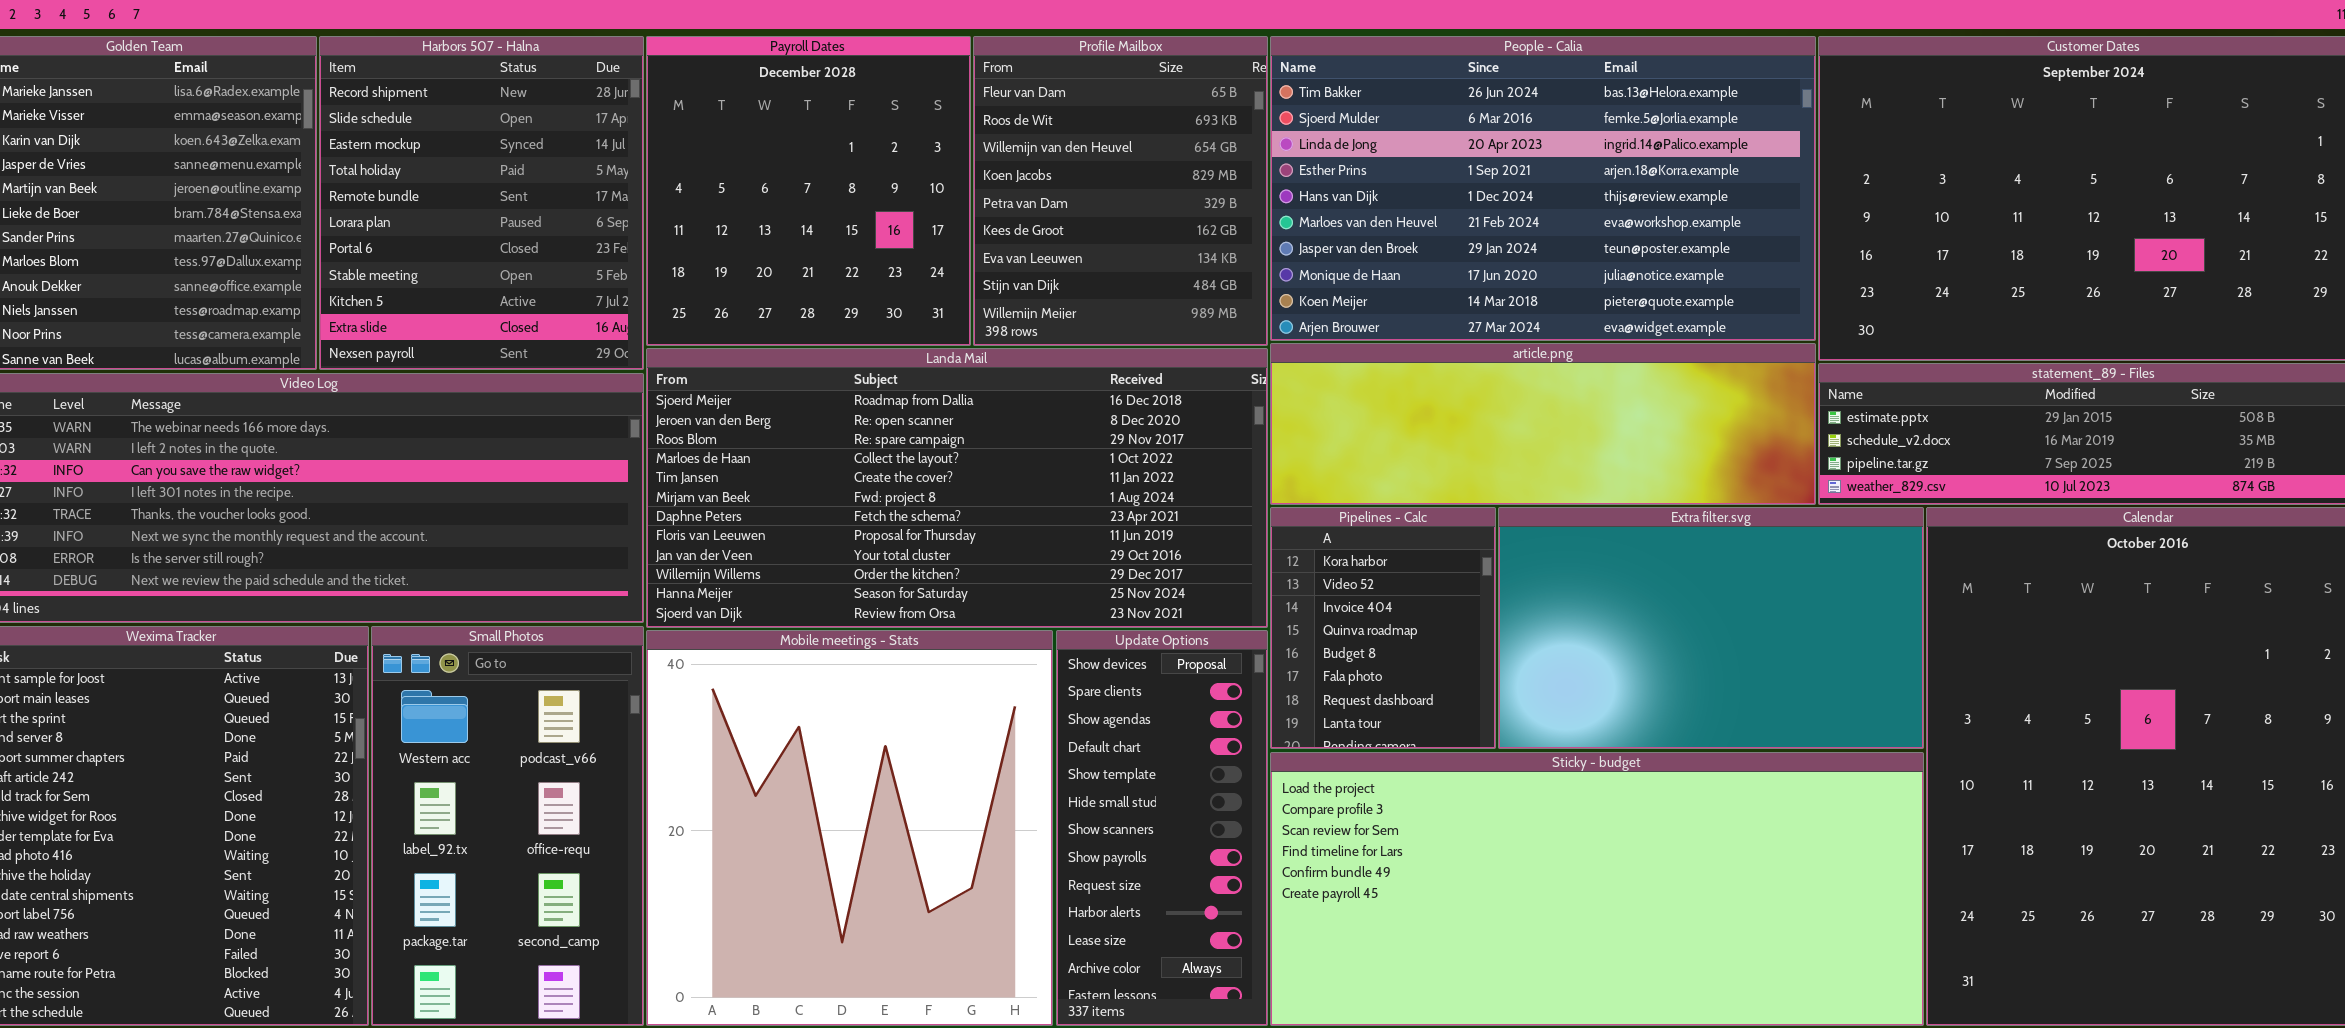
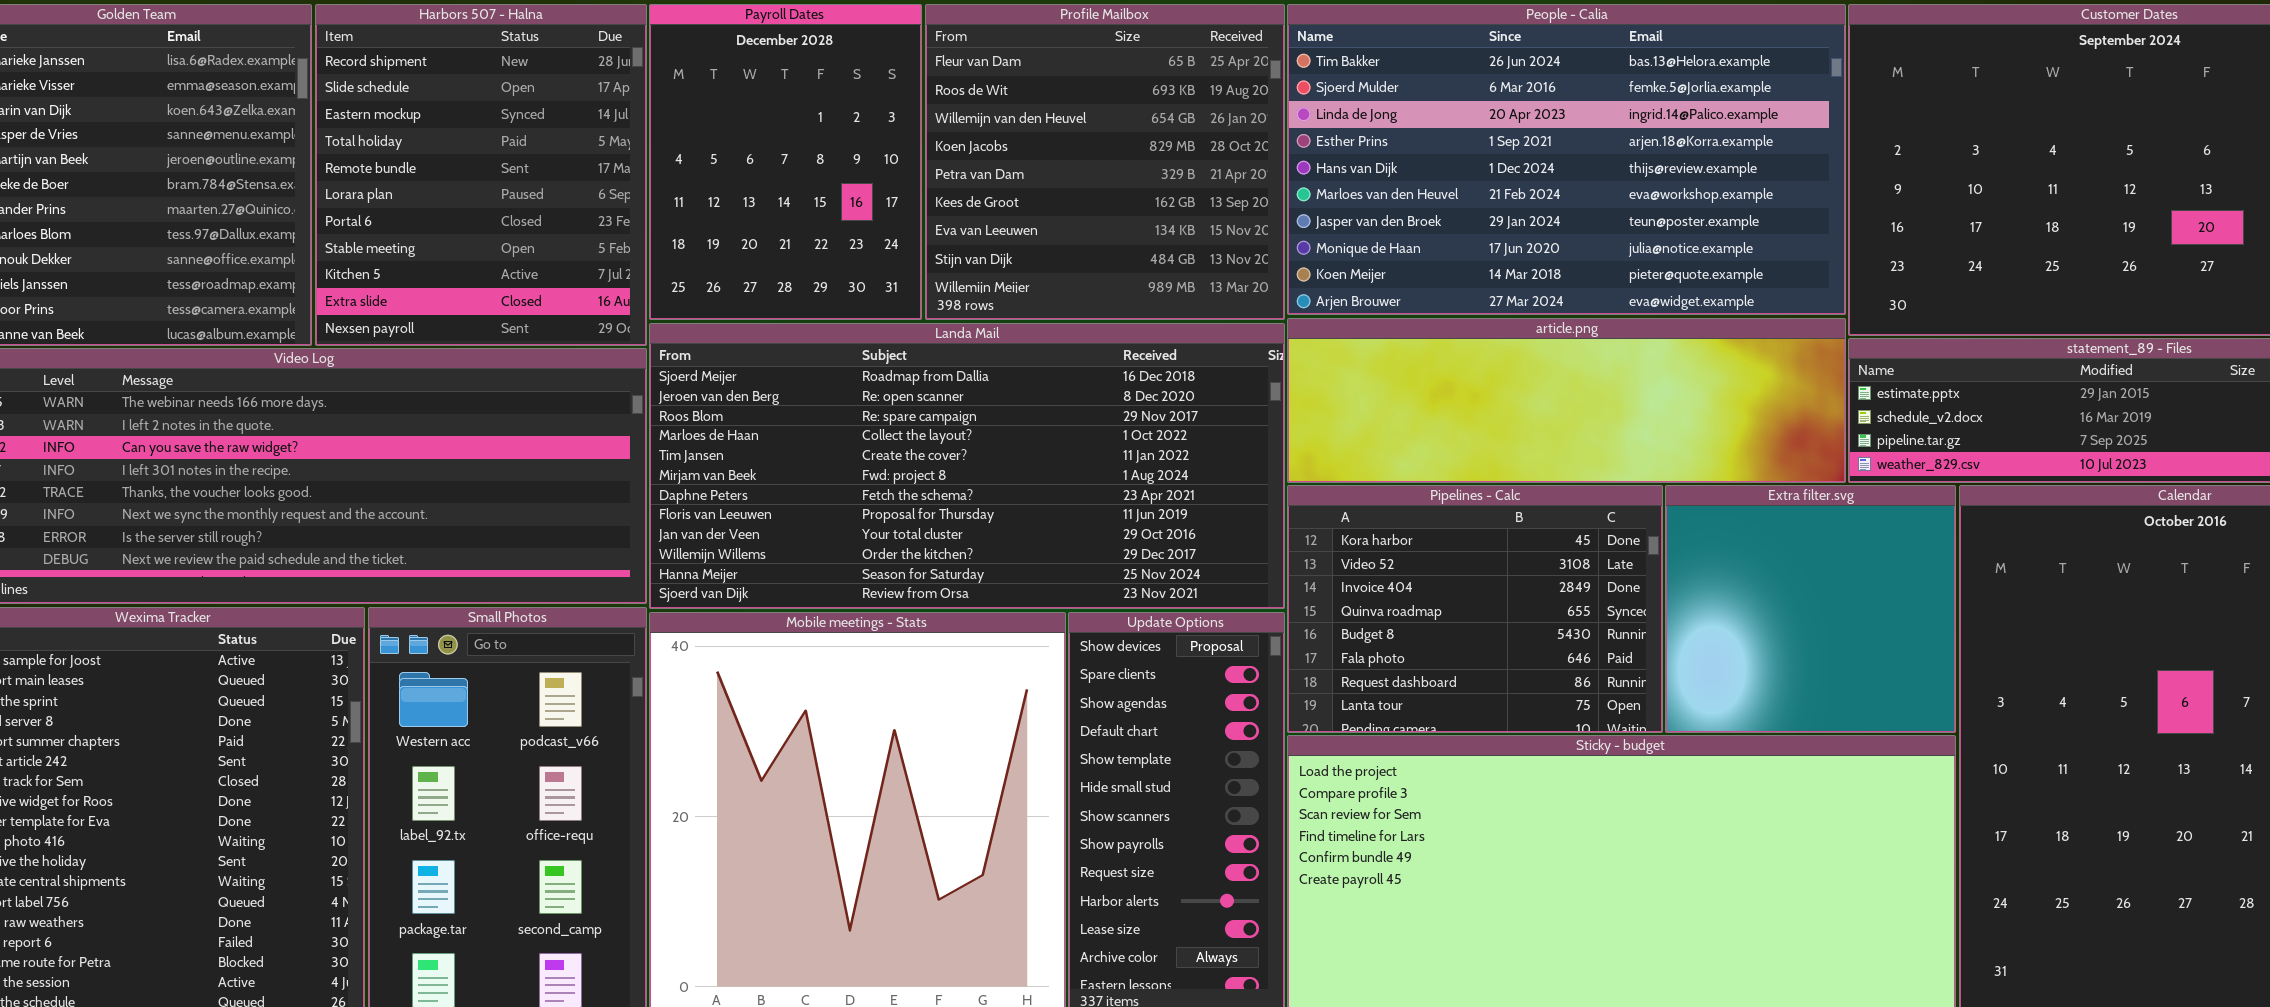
Payroll Dates: [646,36,971,346] -> [649,4,922,320], resized
Profile Mailbox: [973,36,1268,346] -> [925,4,1285,320], resized
Pipelines - Calc: [1270,507,1496,749] -> [1287,485,1663,733], resized
Extra filter.svg: [1498,507,1924,749] -> [1665,485,1956,733], resized

